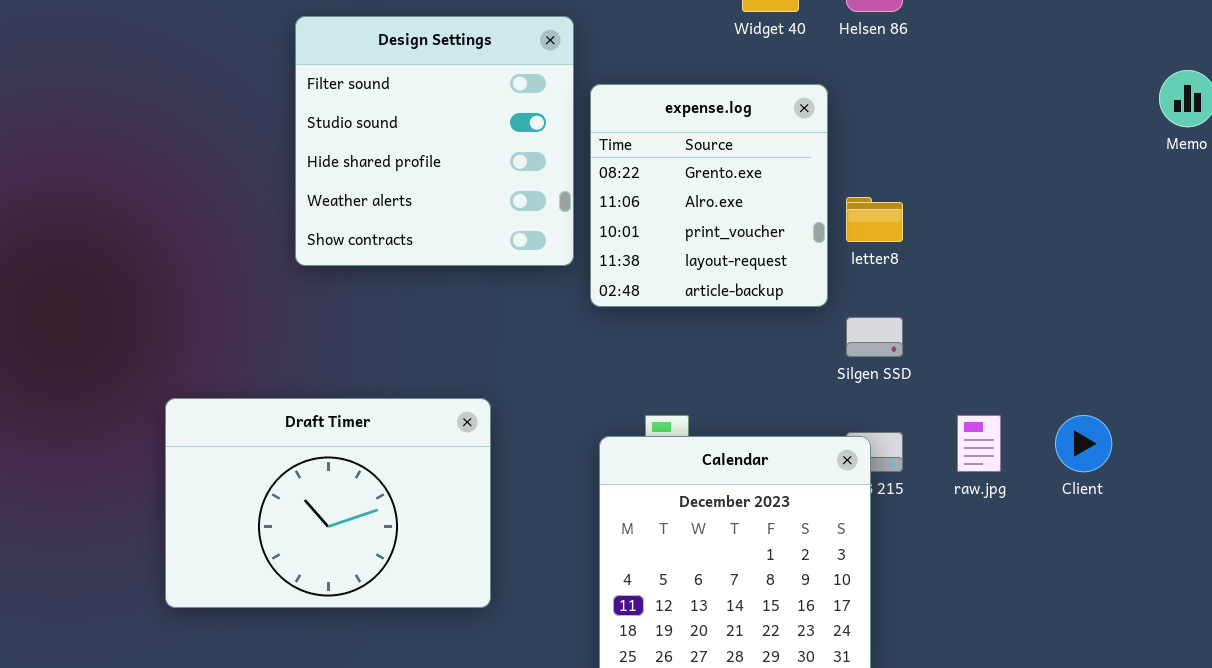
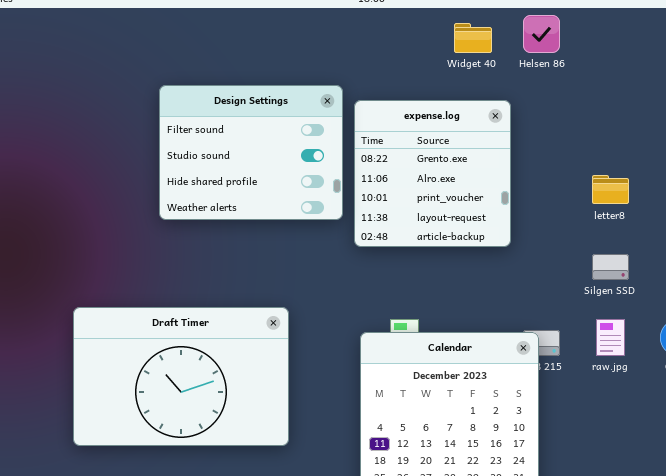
Design Settings: [295,16,574,266] -> [159,85,343,220], resized
letter8: [846,197,903,242] -> [592,175,629,204], moved
Silgen SSD: [846,317,903,357] -> [592,254,629,280], moved

